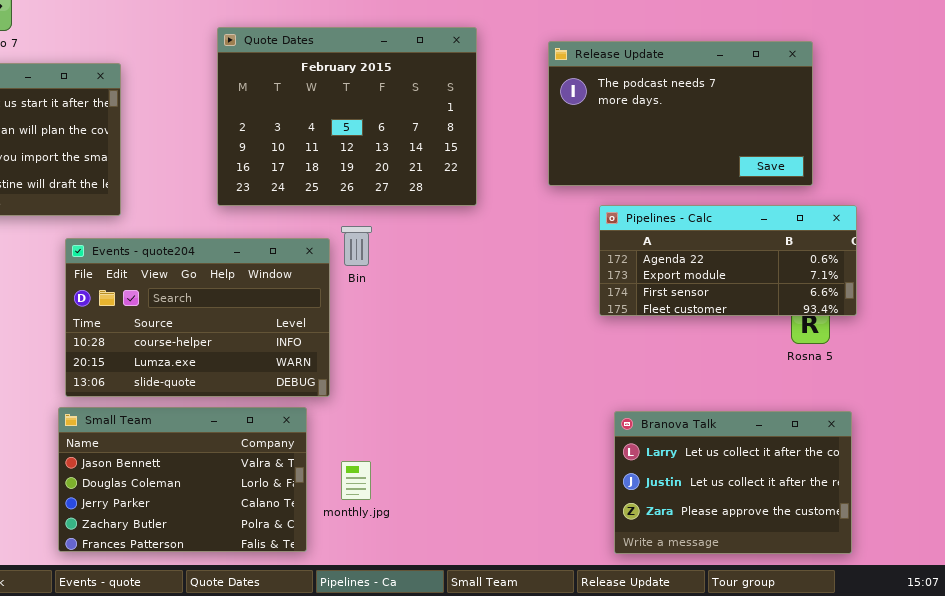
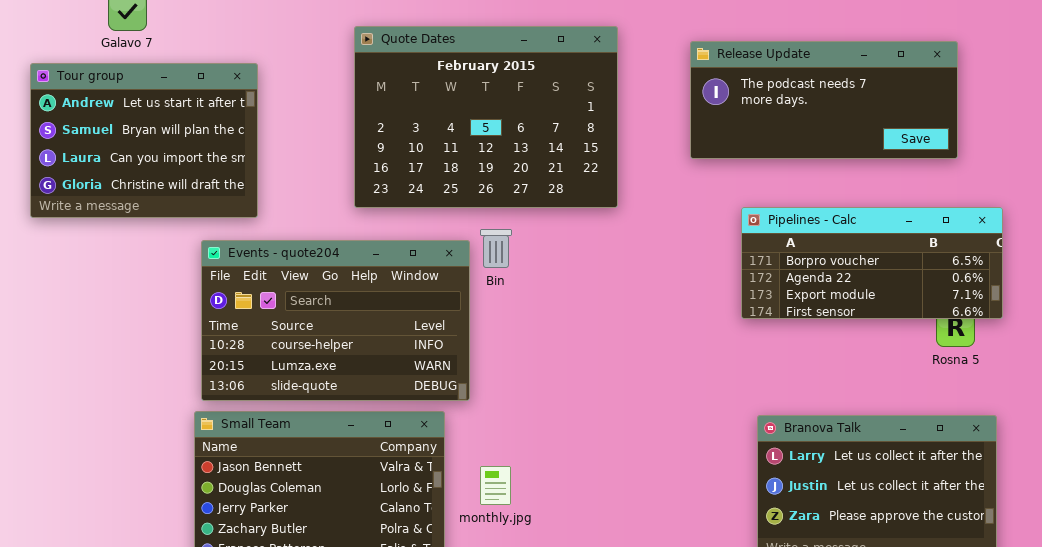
Release Update: [548,41,813,186] -> [690,41,958,159], resized
Pipelines - Calc: [599,205,857,316] -> [741,207,1003,319], scrolled up 1 row

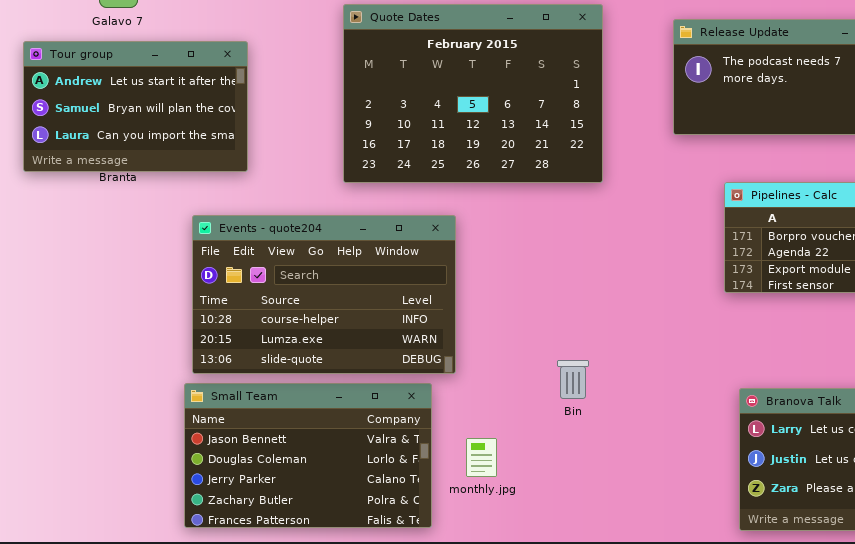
Tour group: [30,63,258,218] -> [23,41,248,172], resized
Bin: [480,229,512,268] -> [557,360,589,399], moved

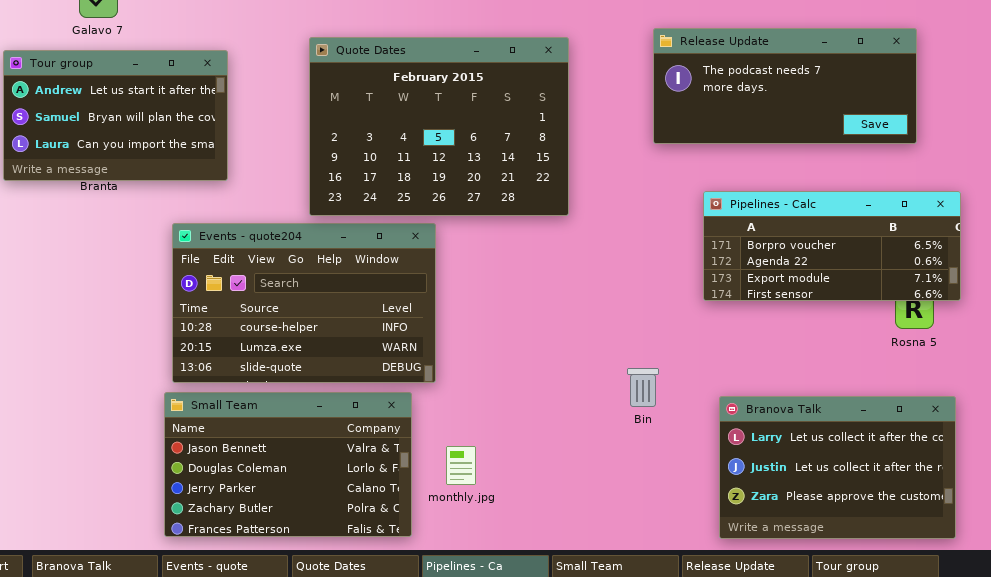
Quote Dates: [343,4,603,183] -> [309,37,569,216], moved
Bin: [557,360,589,399] -> [627,368,659,407], moved

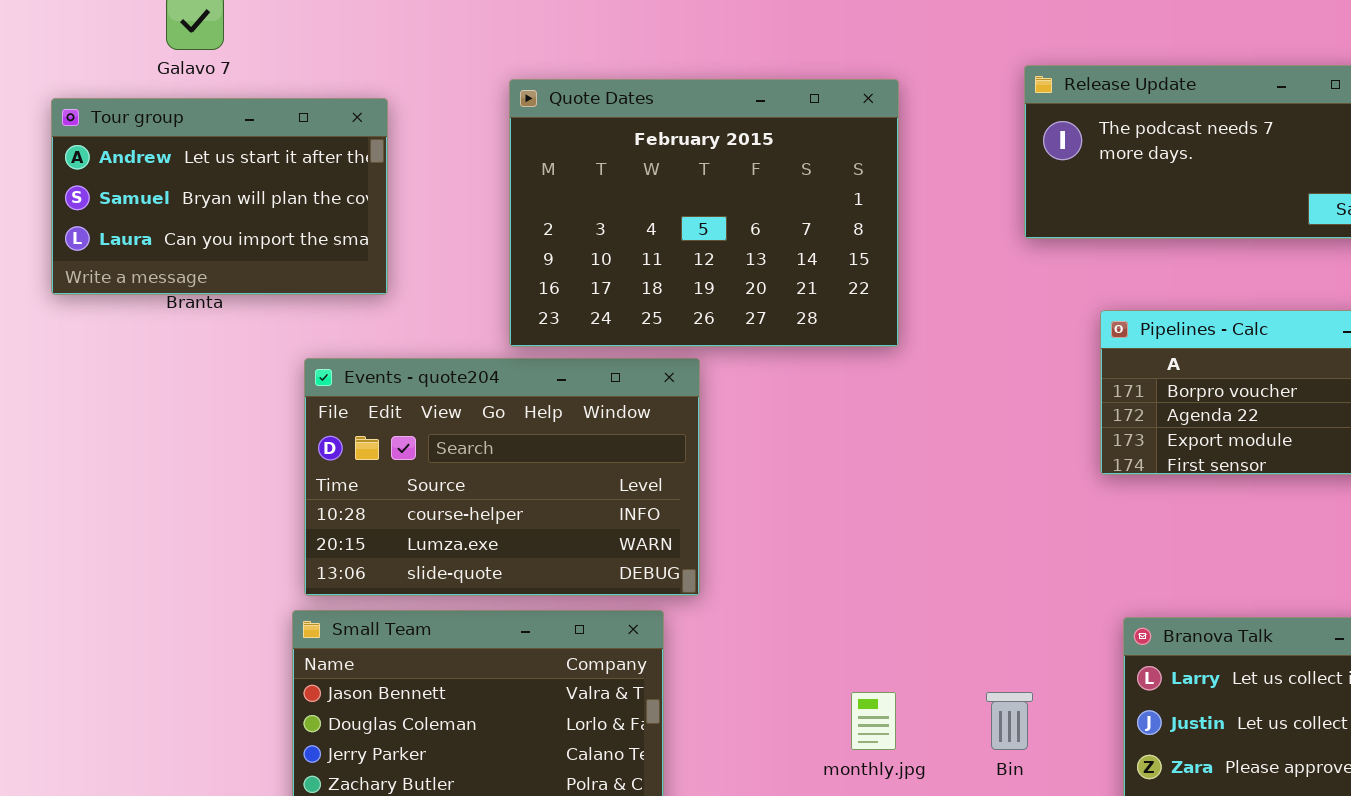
Bin: [627,368,659,407] -> [986,692,1033,750], moved
monthly.jpg: [446,446,476,485] -> [851,692,896,750], moved

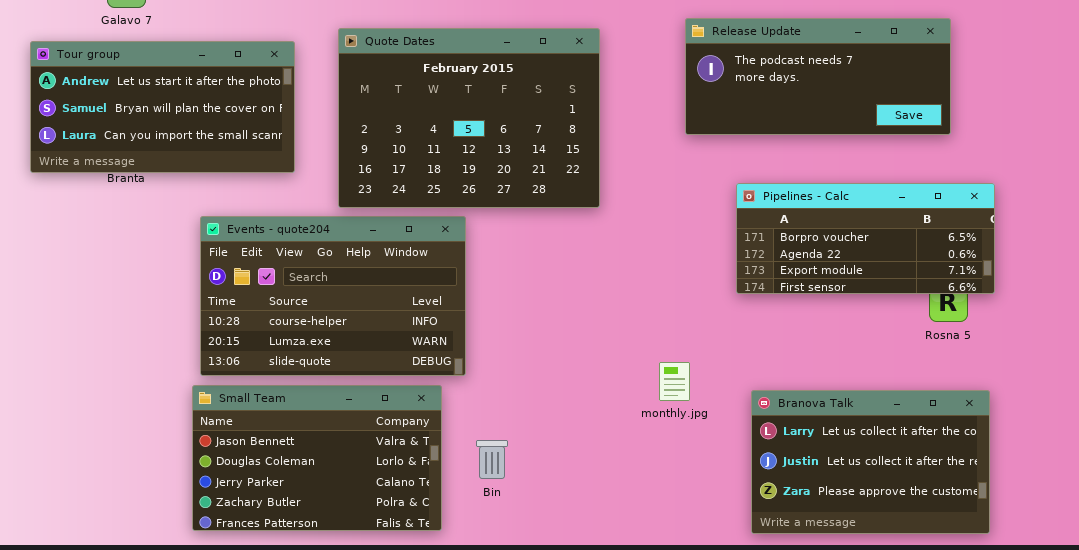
Tour group: [51,98,388,295] -> [30,41,295,173], resized
monthly.jpg: [851,692,896,750] -> [659,362,690,401], moved
Bin: [986,692,1033,750] -> [476,440,508,479], moved

